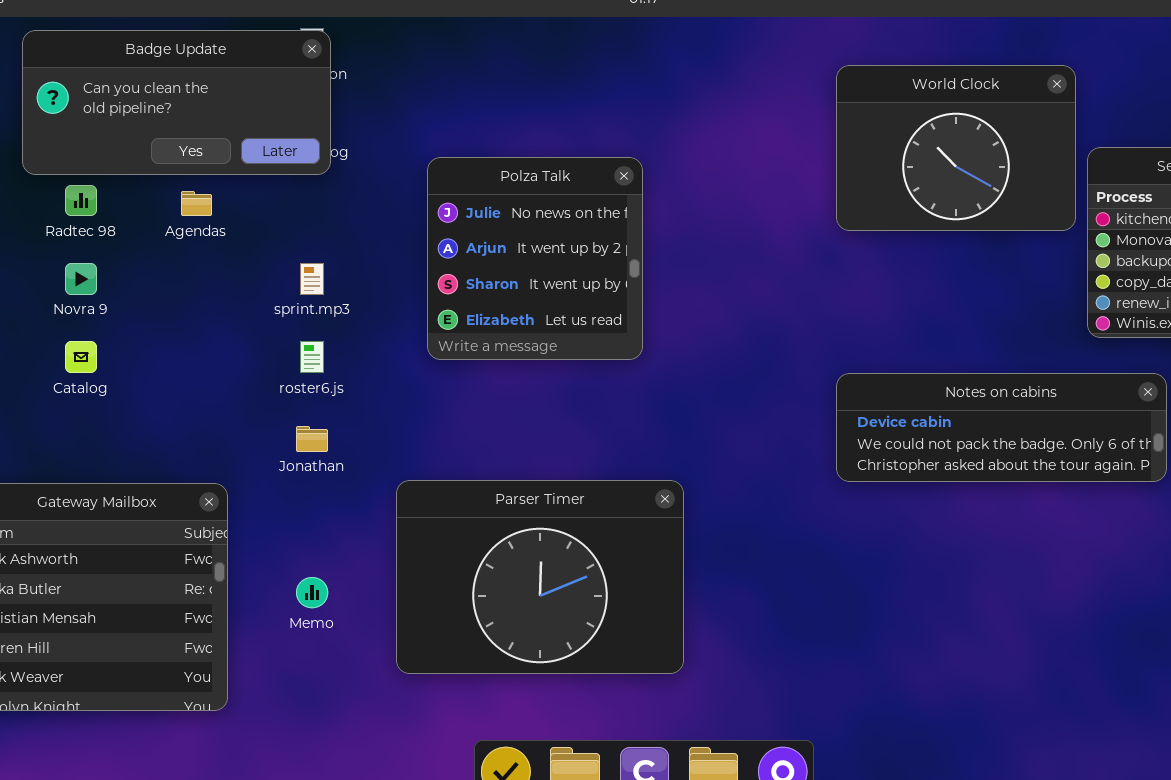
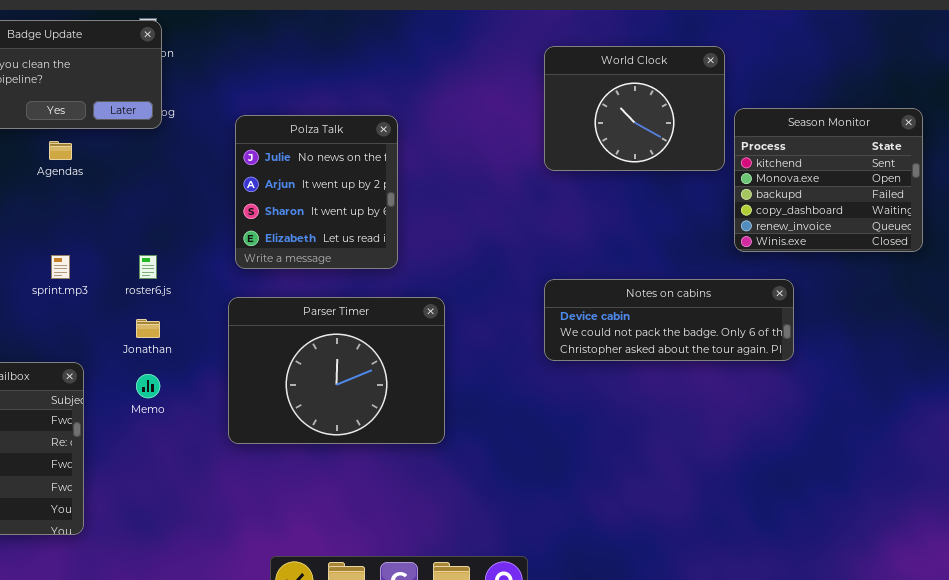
sprint.mp3: [300,263,324,295] -> [51,255,70,279], moved
Parser Timer: [396,480,684,674] -> [228,297,445,444], moved
Memo: [296,577,328,608] -> [136,374,160,398], moved

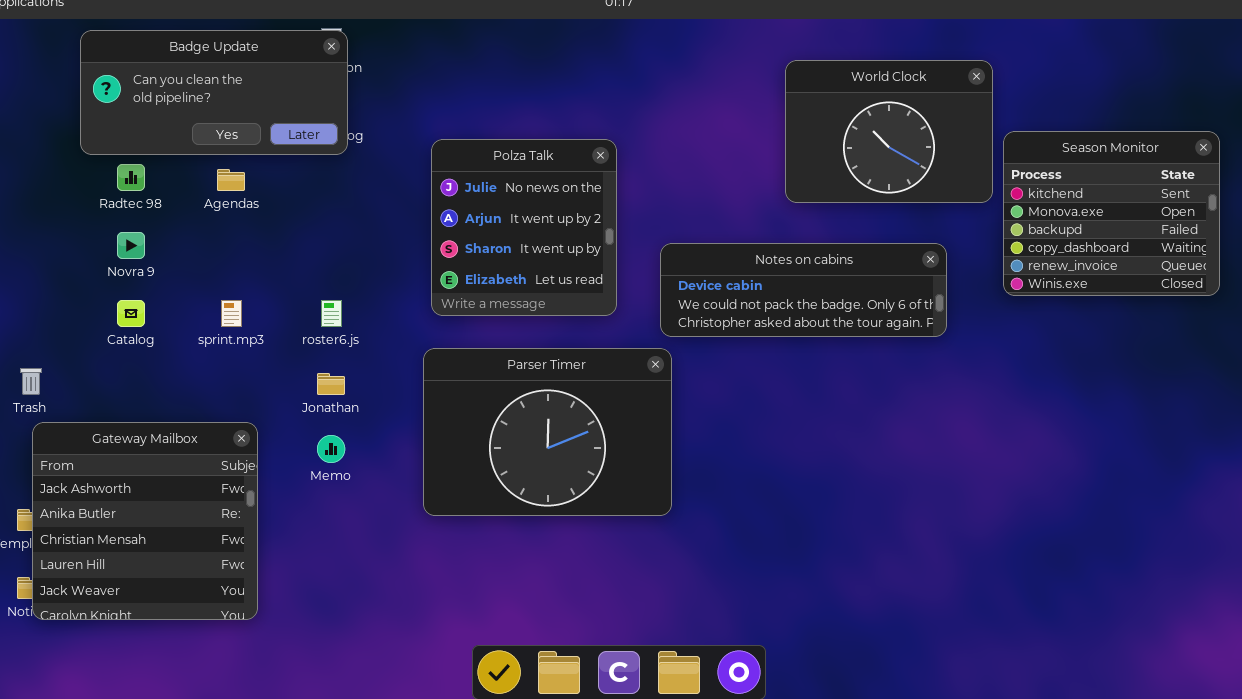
Notes on cabins: [544,279,794,361] -> [660,243,947,337], moved

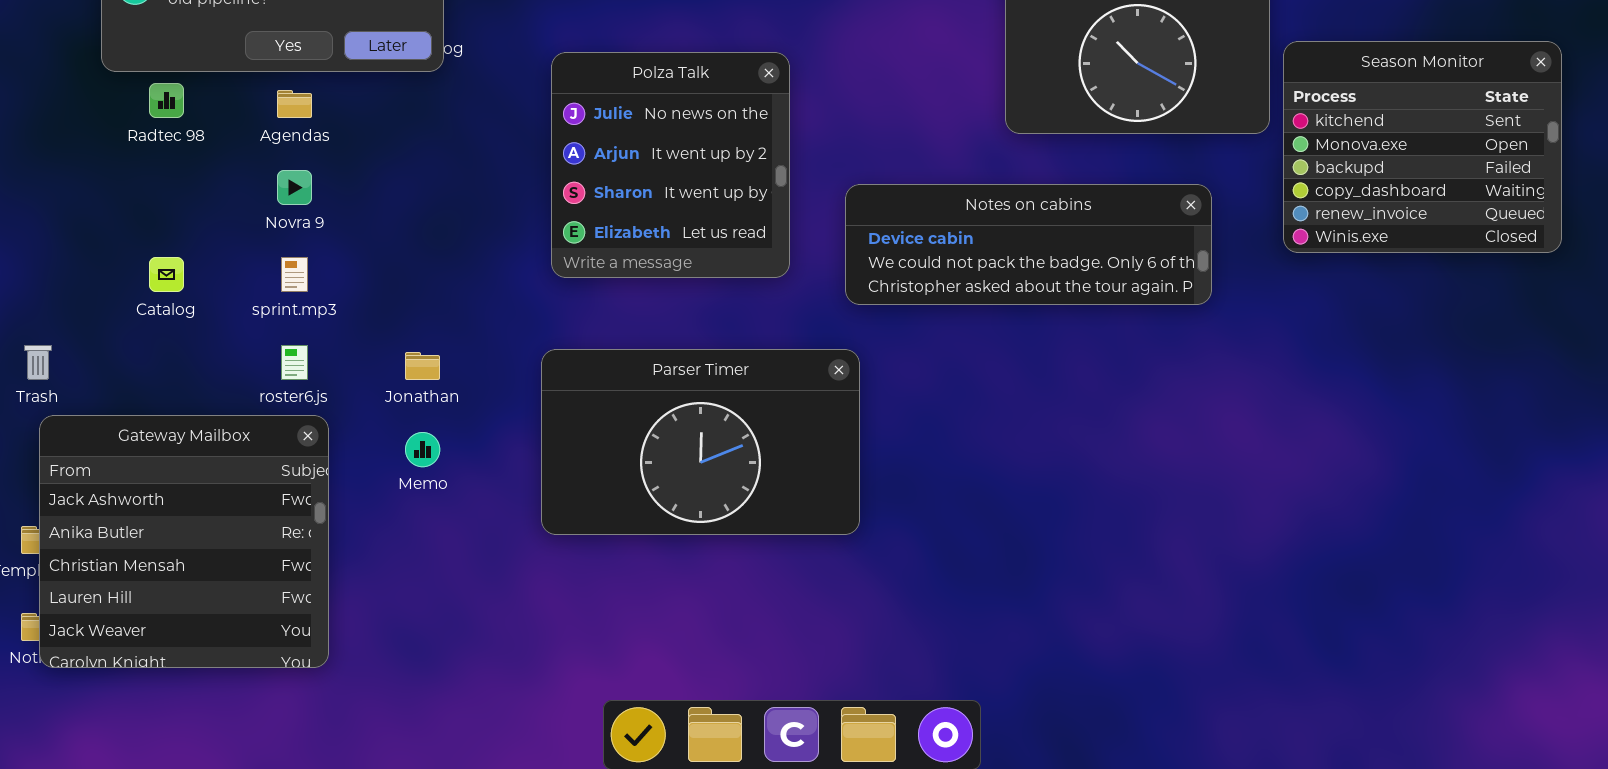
Novra 9: [117,232,145,259] -> [277,170,312,205], moved
roster6.js: [321,300,342,327] -> [281,345,308,380], moved
Parser Timer: [423,348,672,516] -> [541,349,860,535], resized

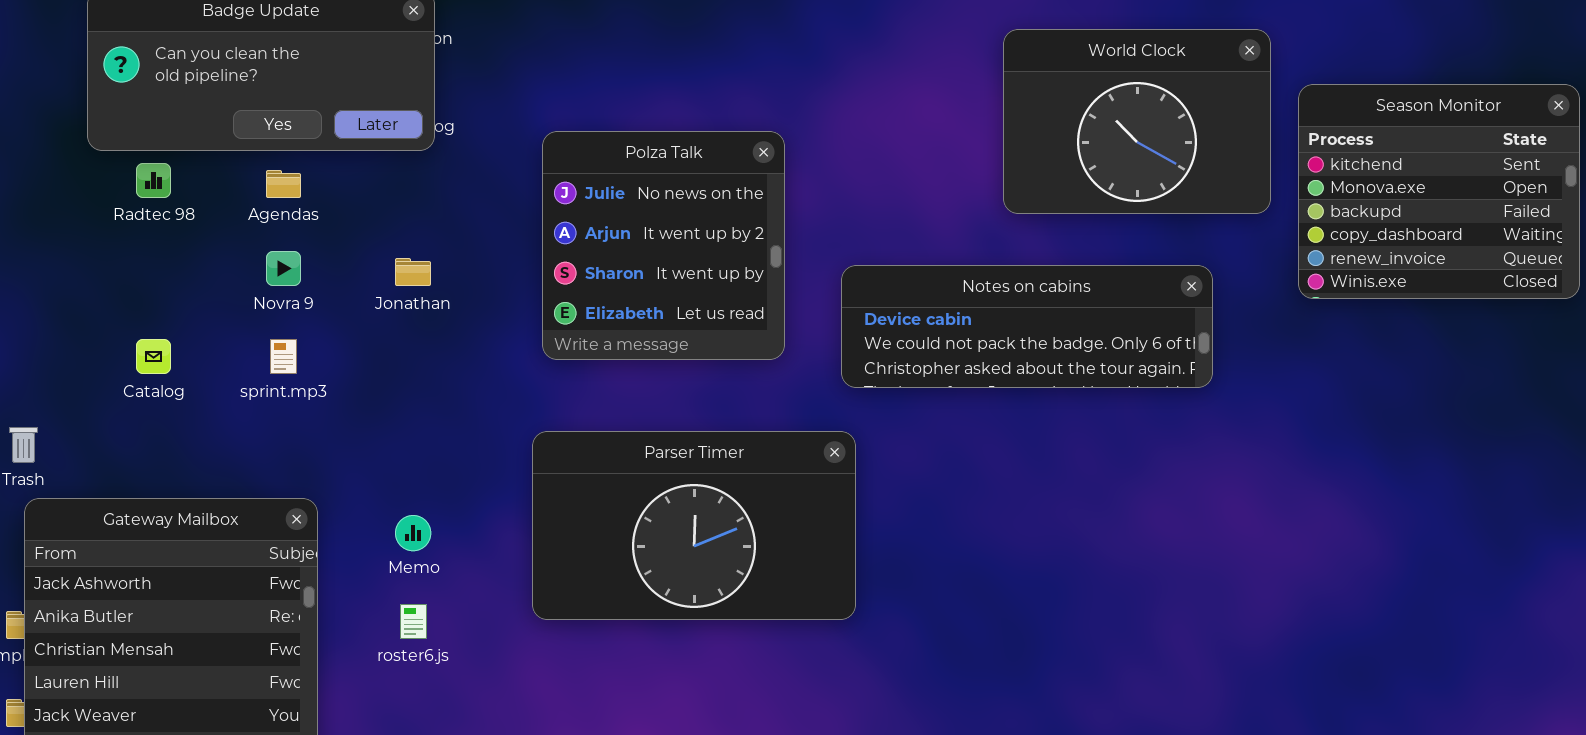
Season Monitor: [1283,41,1562,253] -> [1298,84,1580,299], moved
roster6.js: [281,345,308,380] -> [400,604,427,639], moved
Jonathan: [405,352,440,380] -> [395,258,431,286], moved

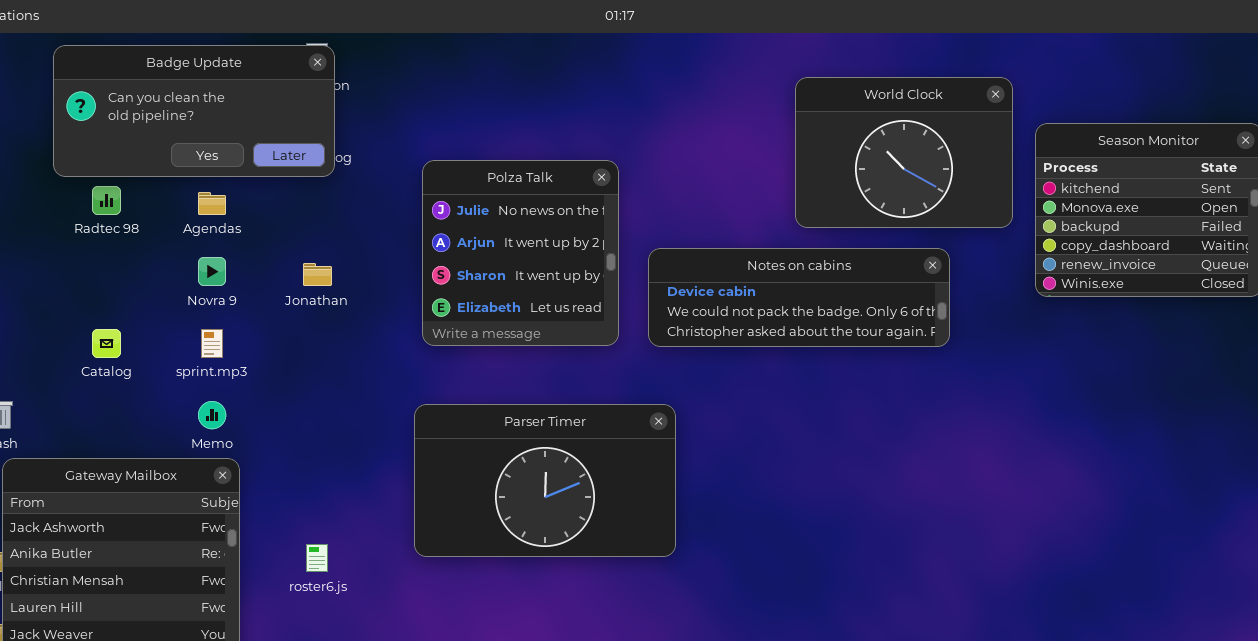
Notes on cabins: [841,265,1213,388] -> [648,248,950,347], moved
Memo: [395,515,431,551] -> [198,401,226,429], moved

